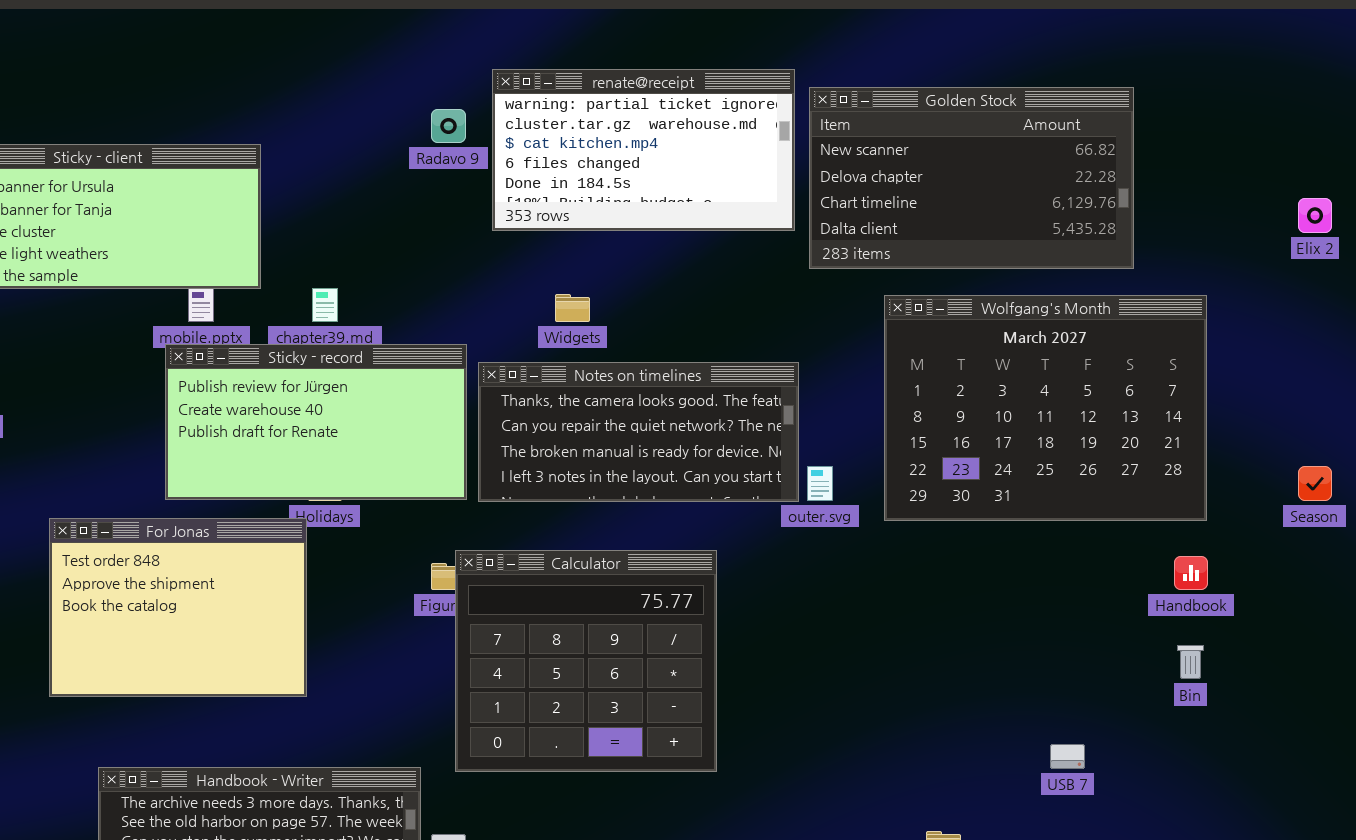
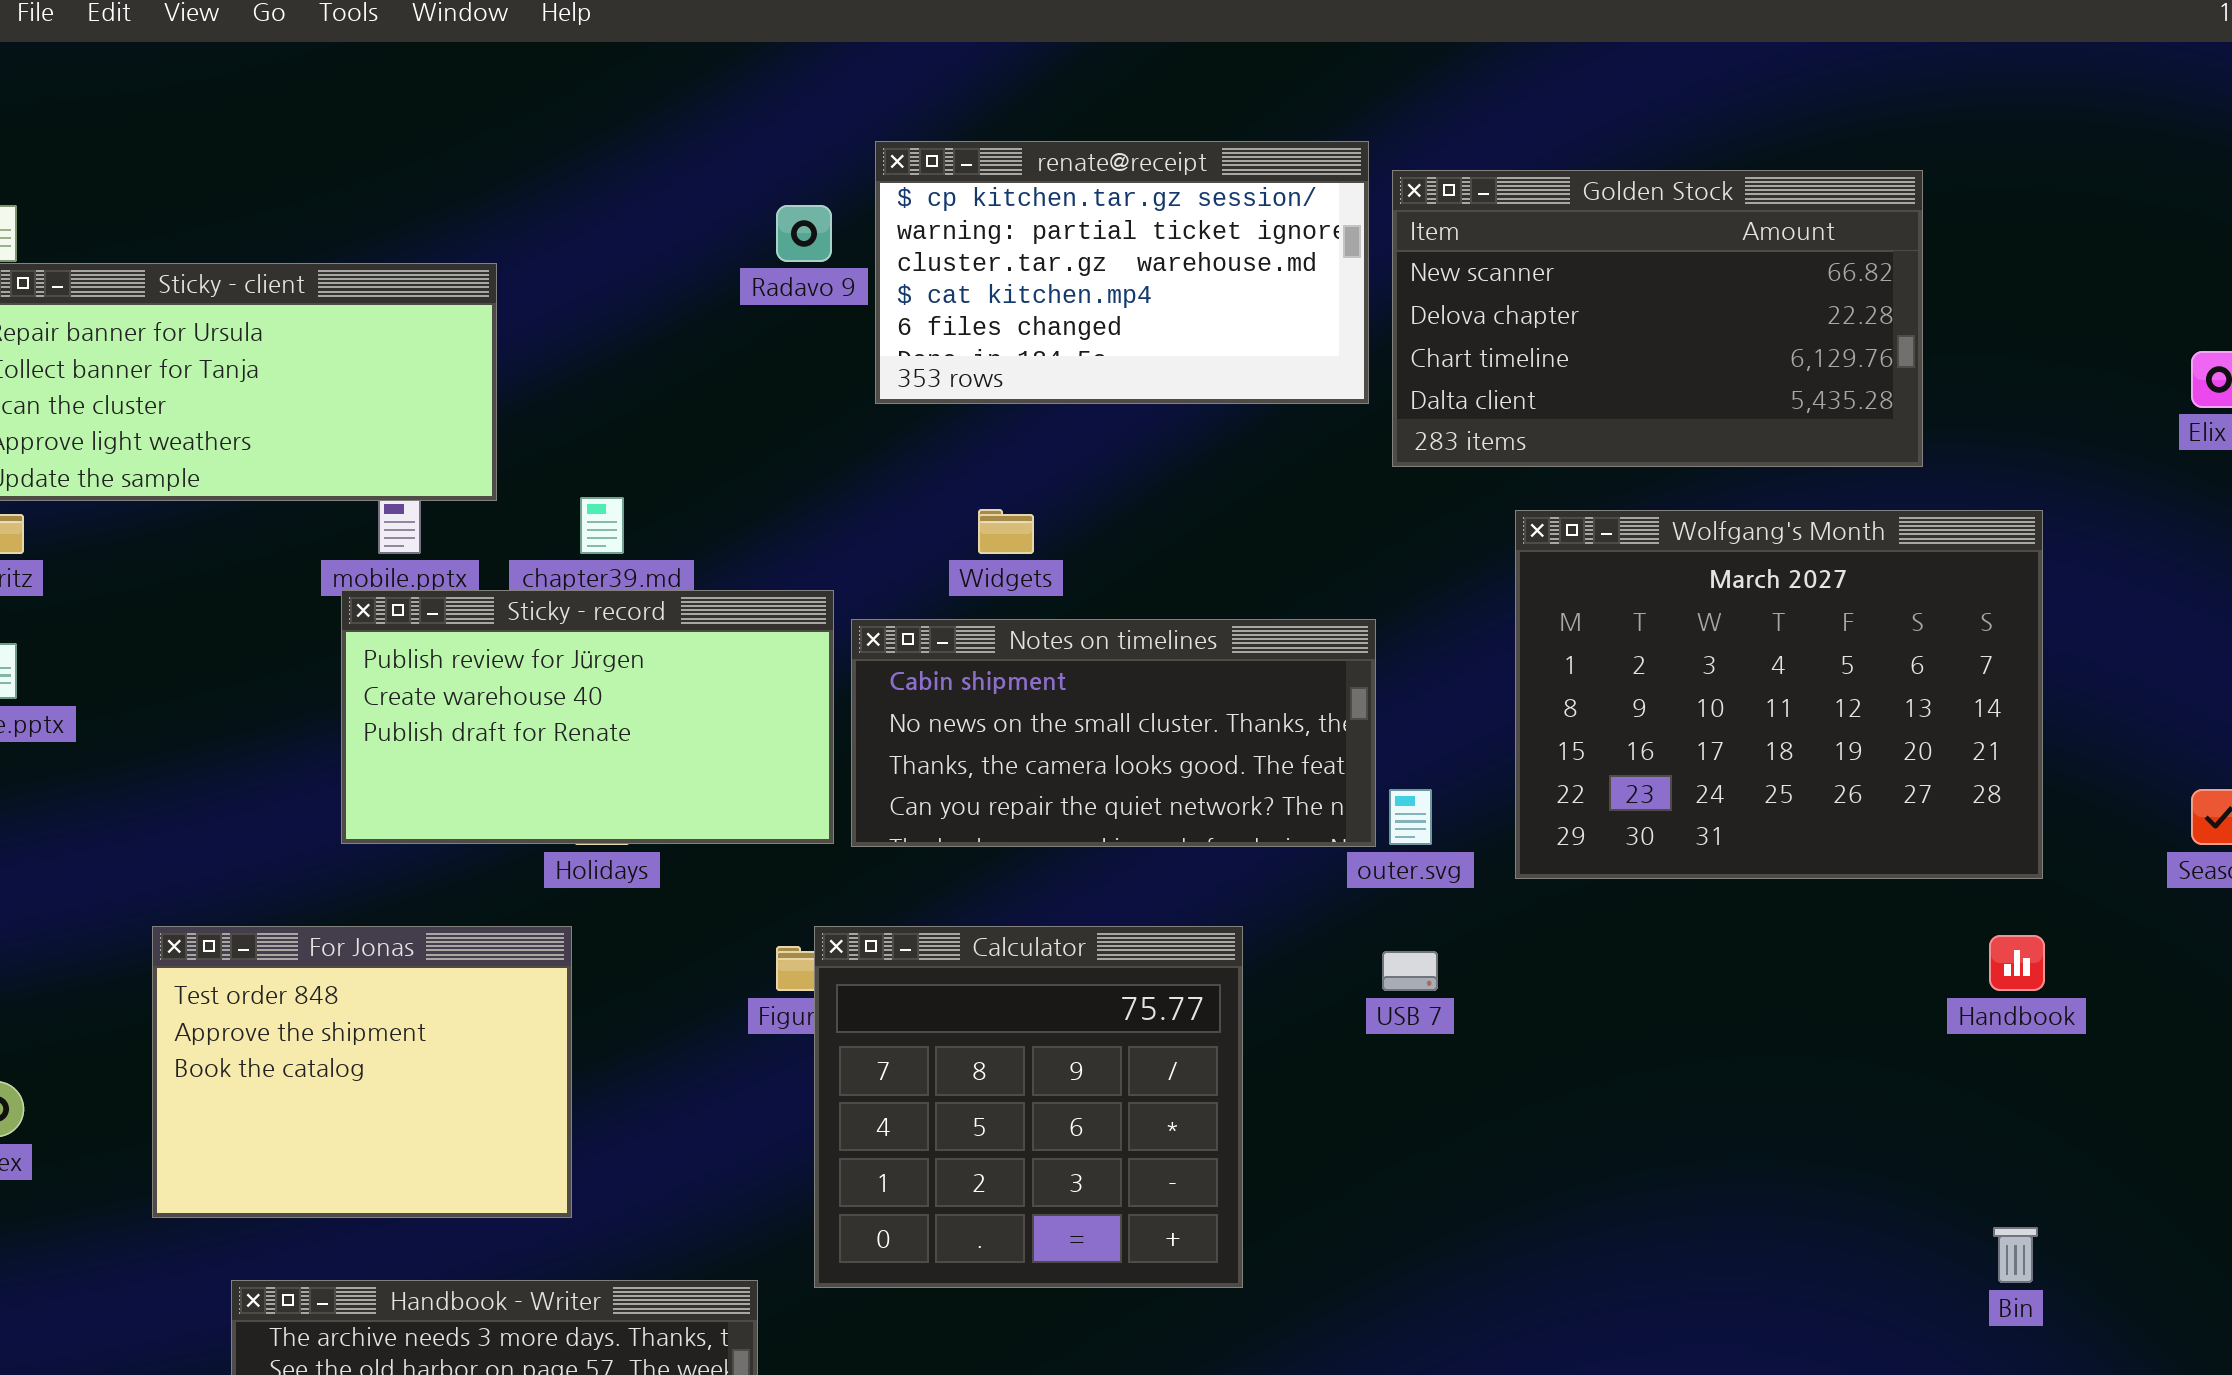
renate@receipt: [492,69,795,231] -> [875,141,1369,404], scrolled up 1 row
Notes on timelines: [478,362,799,502] -> [851,619,1376,847], scrolled up 2 rows
For Jonas: [49,518,307,697] -> [152,926,572,1218], moved
Bin: [1177,645,1204,679] -> [1993,1227,2038,1283], moved
USB 7: [1050,744,1085,769] -> [1382,951,1438,991], moved

